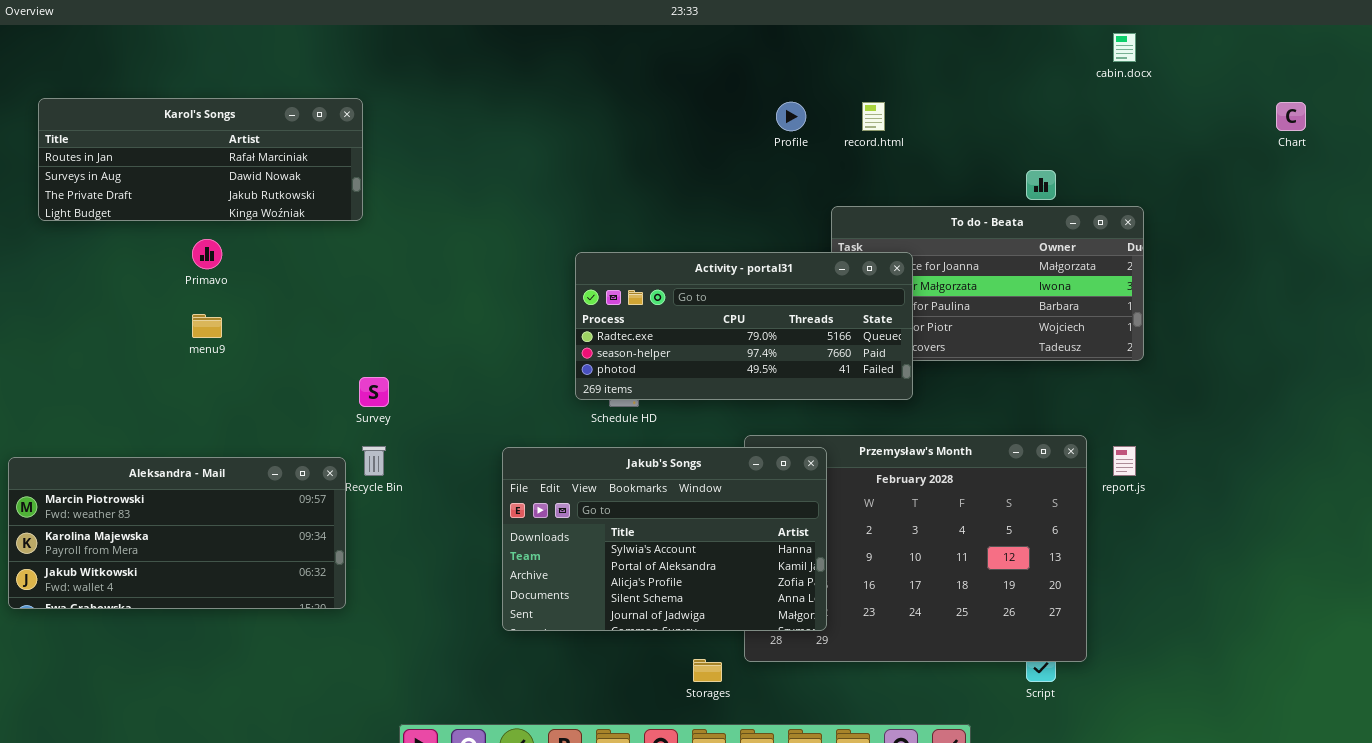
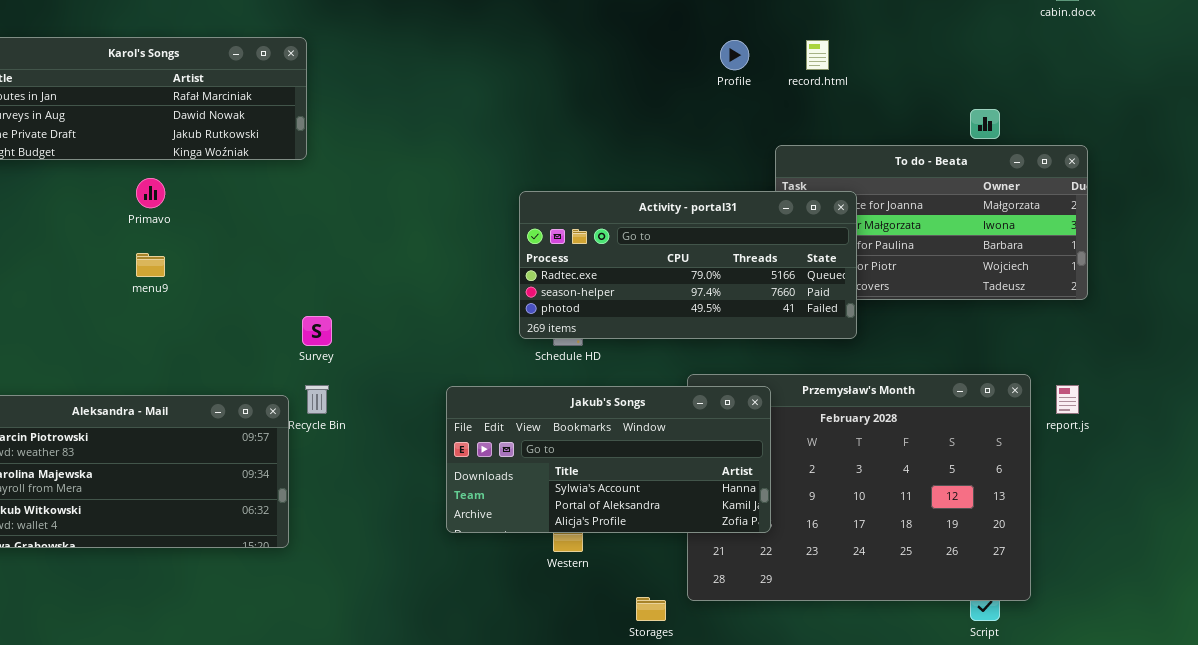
Jakub's Songs: [502,447,827,631] -> [446,386,771,533], resized

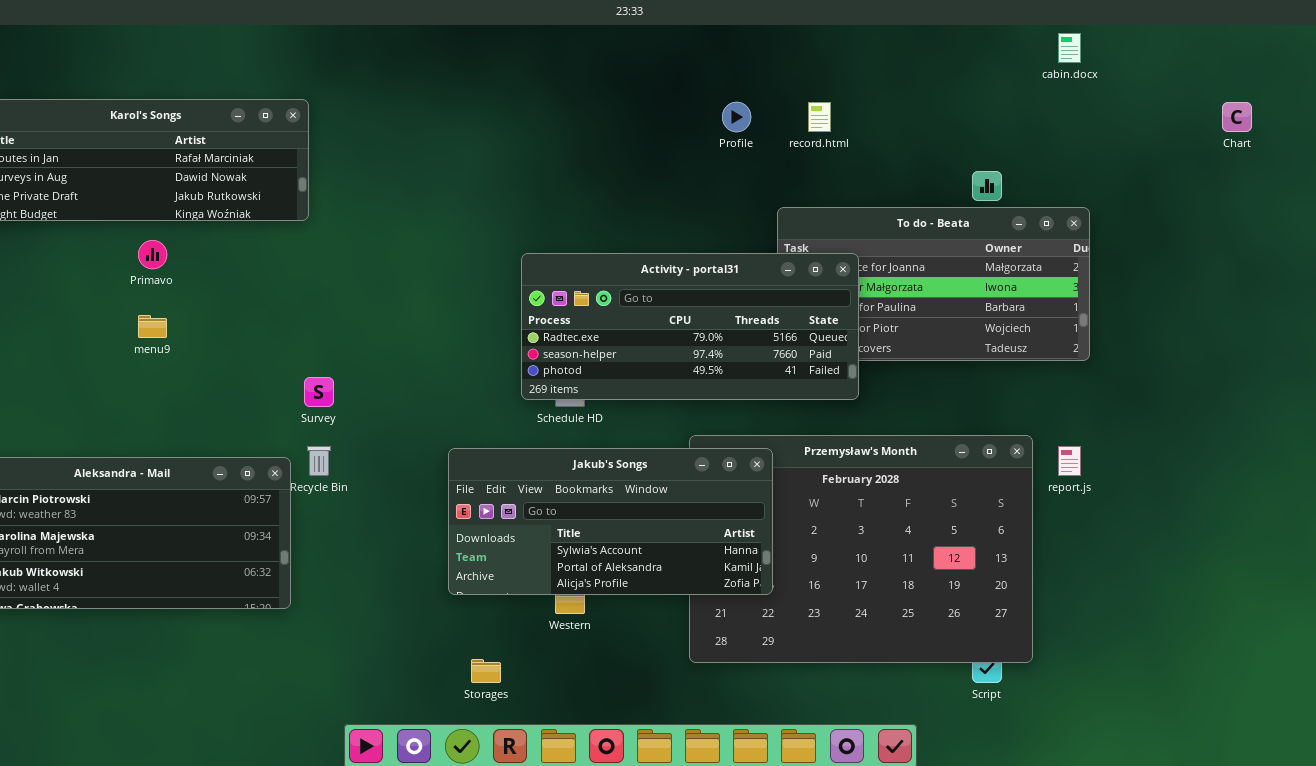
Storages: [636,597,666,621] -> [471,659,501,683], moved

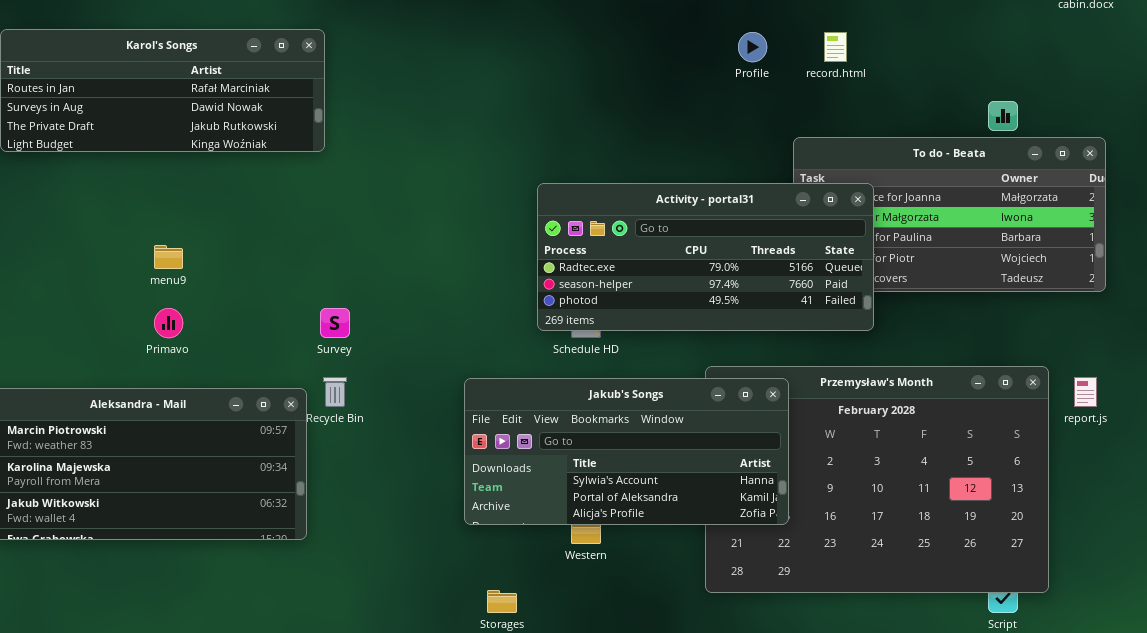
Primavo: [138,240,167,269] -> [154,308,183,338], moved

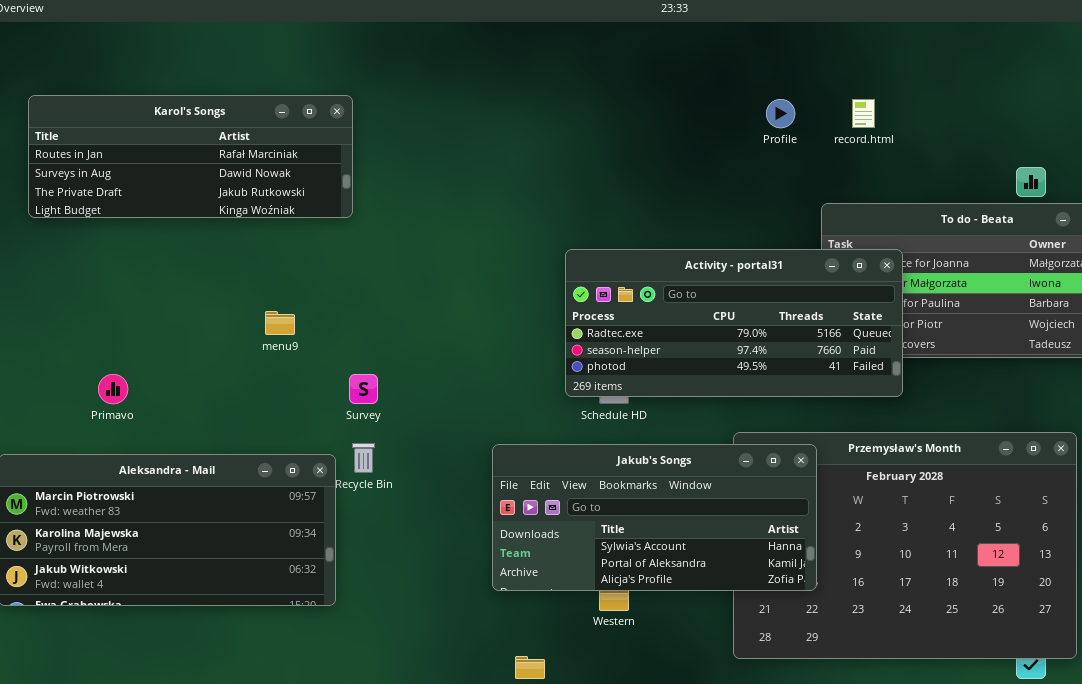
menu9: [154,245,183,269] -> [265,311,295,335], moved
Primavo: [154,308,183,338] -> [98,374,128,404], moved

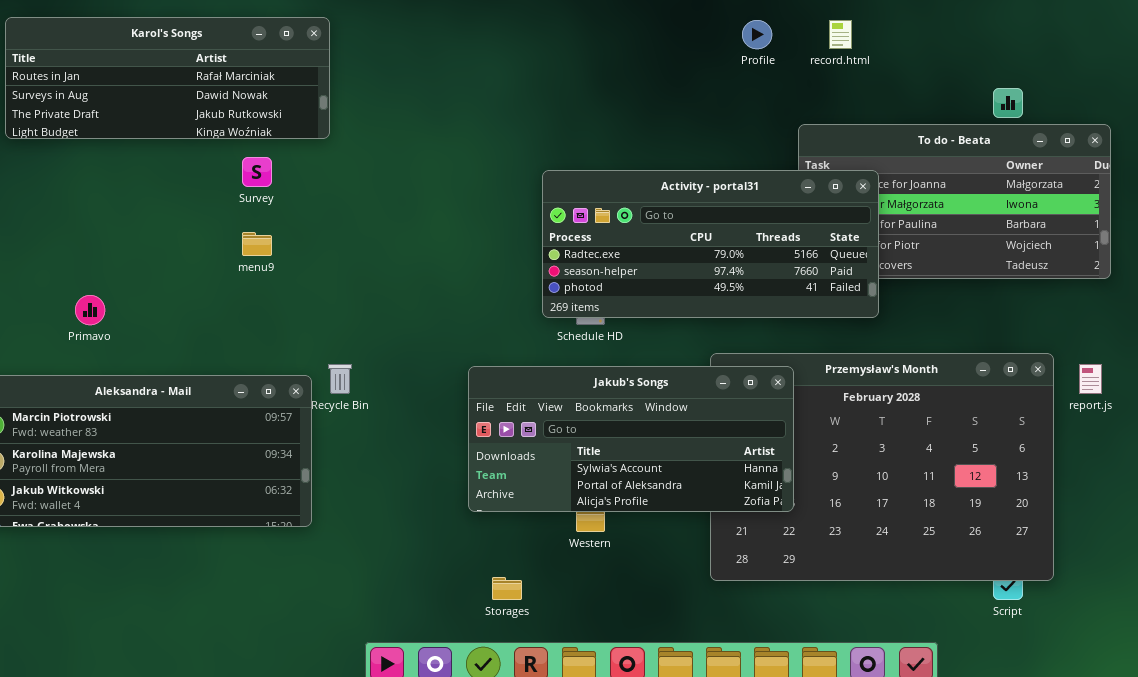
Survey: [349,374,378,404] -> [242,157,272,187], moved

